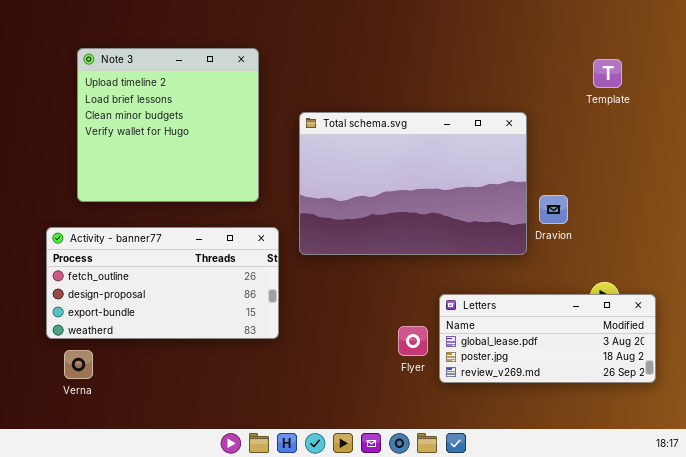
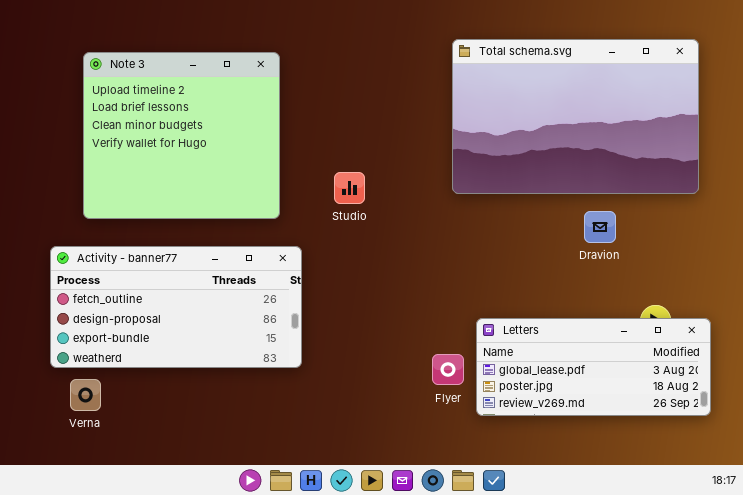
Total schema.svg: [299,112,527,255] -> [452,39,699,194], moved

